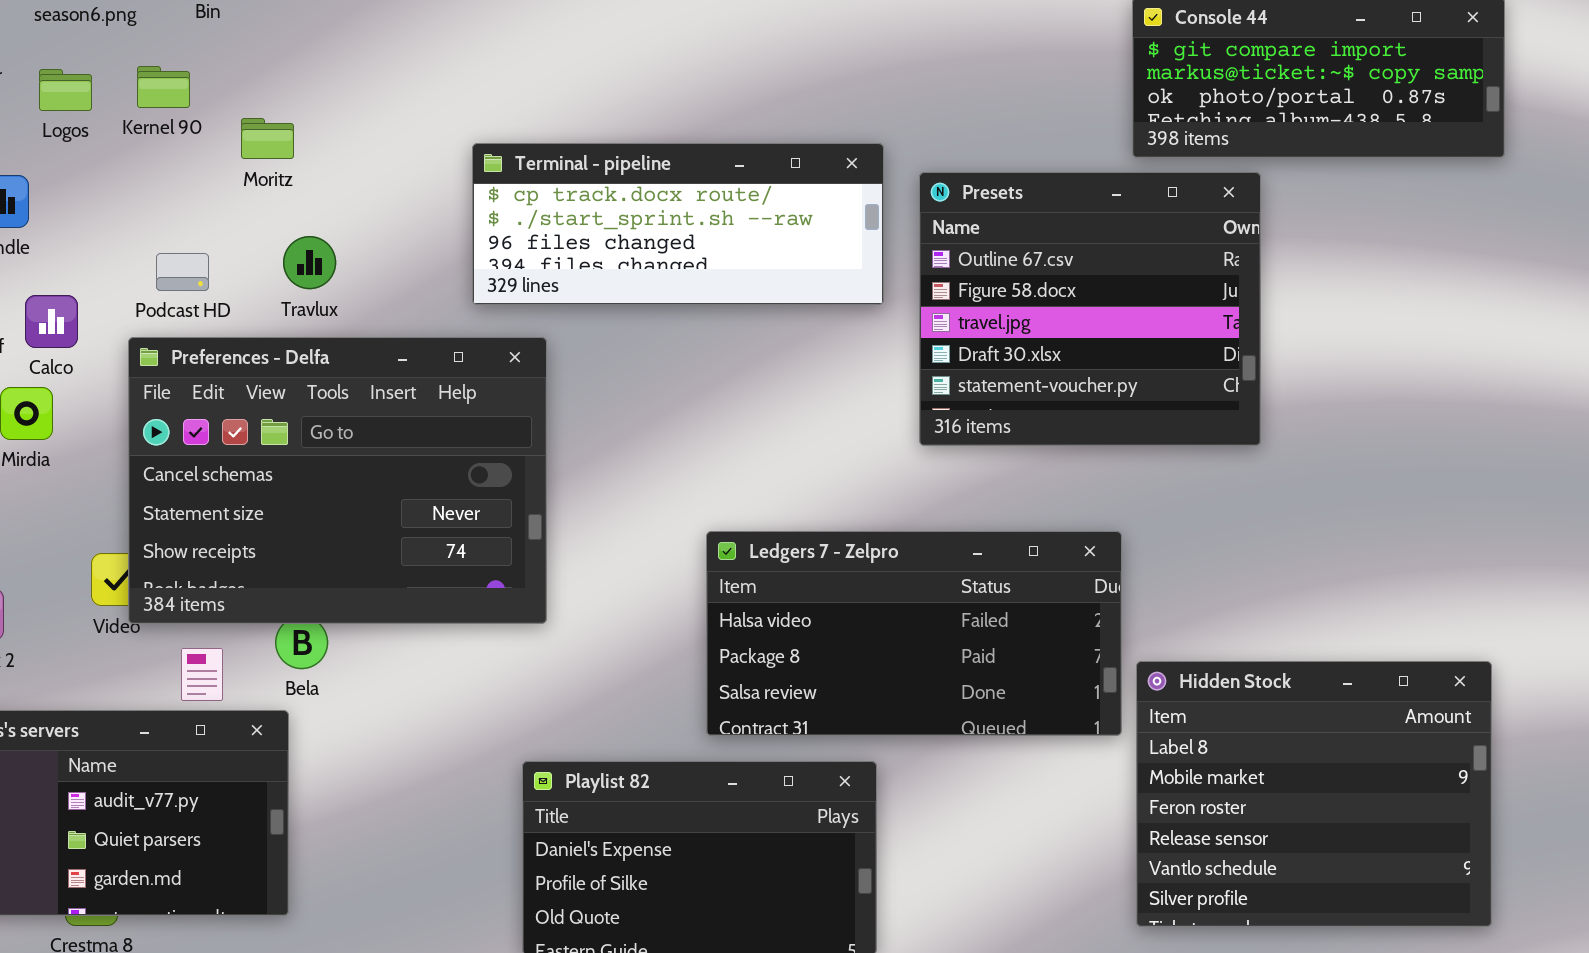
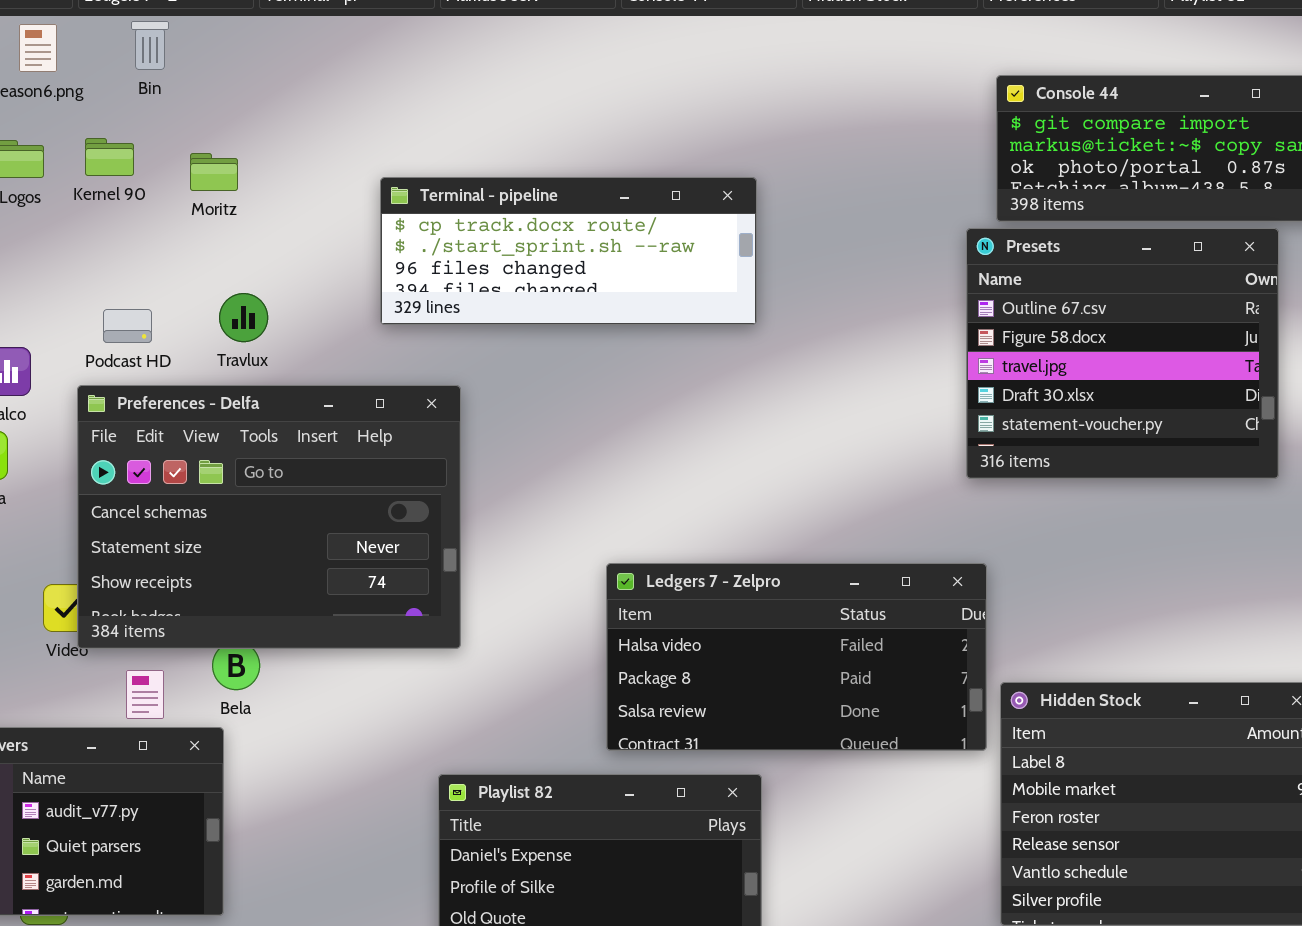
Moritz: [241,118,294,159] -> [190,153,238,191], moved
Terminal - pipeline: [472,143,884,305] -> [380,177,757,325], moved
Presets: [919,172,1261,446] -> [966,228,1279,479], moved

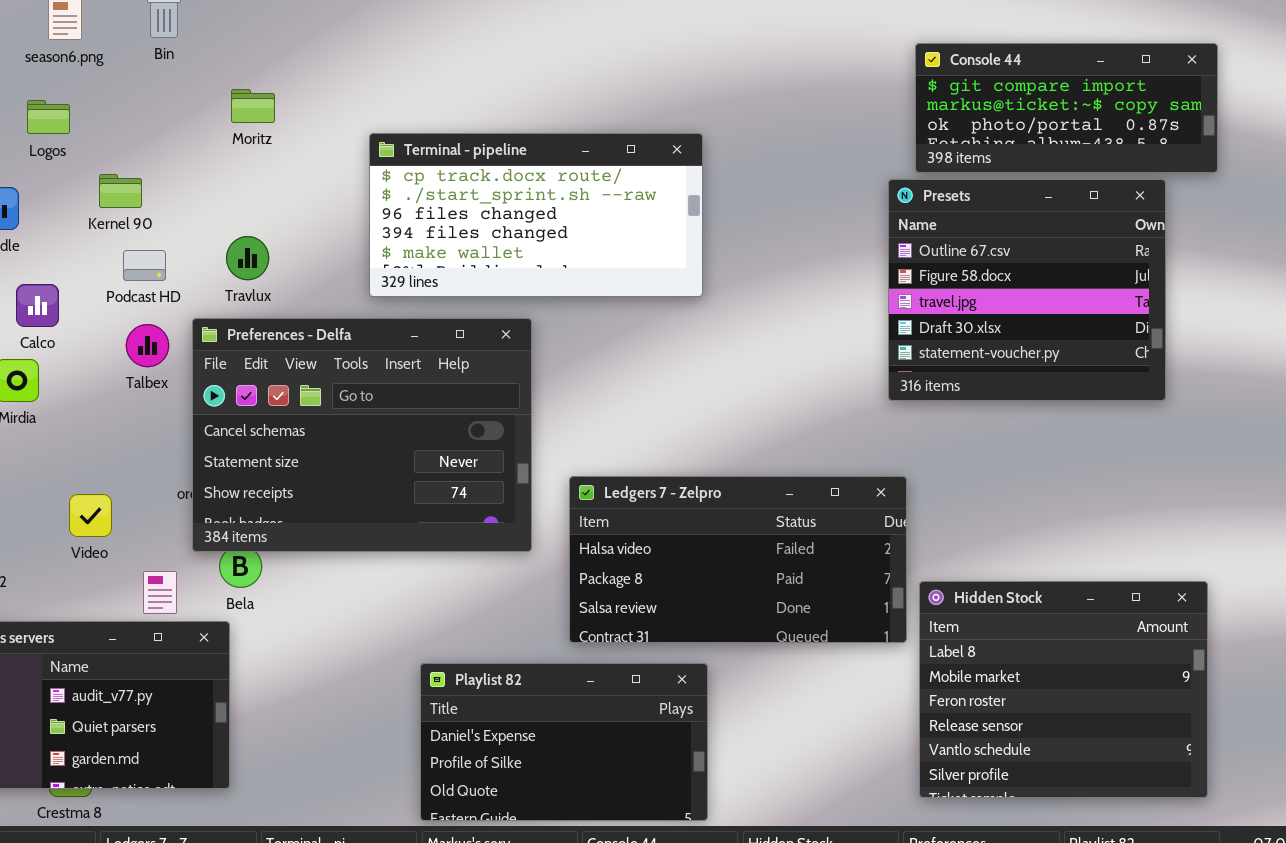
Kernel 90: [85,138,134,176] -> [99,174,142,208], moved
Moritz: [190,153,238,191] -> [231,89,275,123], moved
Terminal - pipeline: [380,177,757,325] -> [369,133,703,297], resized
Preferences - Delfa: [77,385,461,649] -> [192,318,532,552], moved

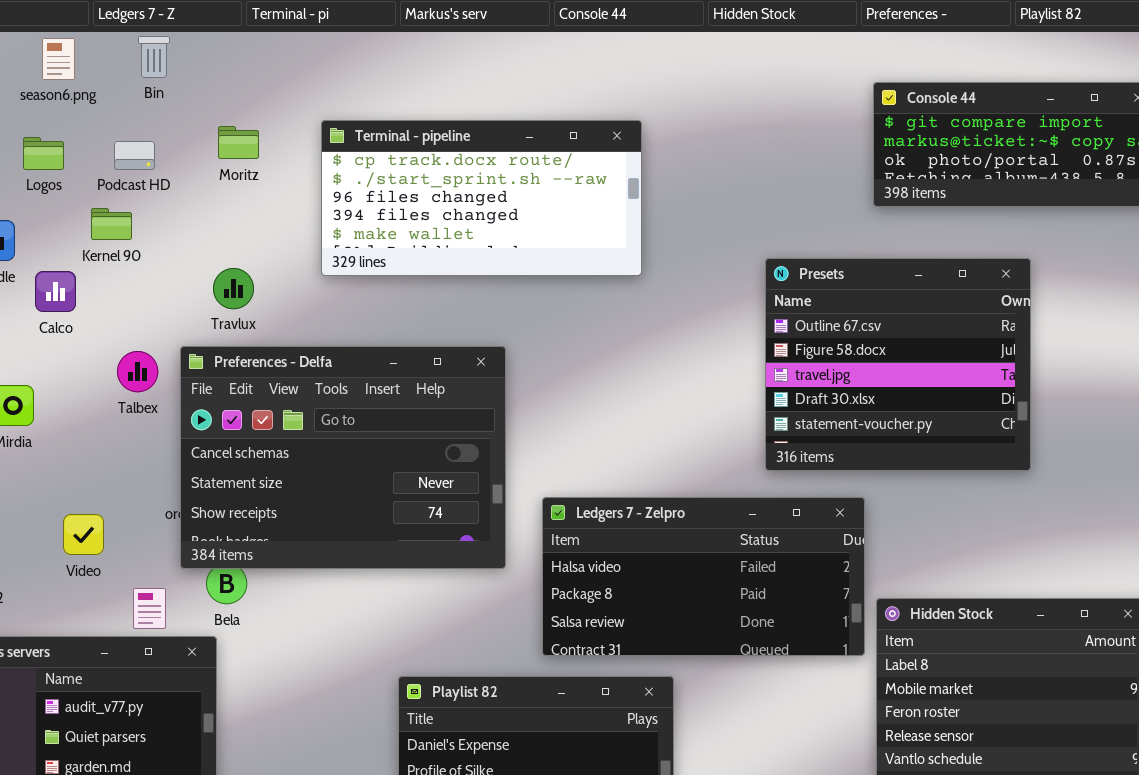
Terminal - pipeline: [369,133,703,297] -> [321,120,642,276], moved
Presets: [888,179,1166,401] -> [765,258,1031,471], moved
Podcast HD: [123,250,166,281] -> [114,141,155,170], moved
Calco: [16,284,59,327] -> [35,271,76,312], moved

